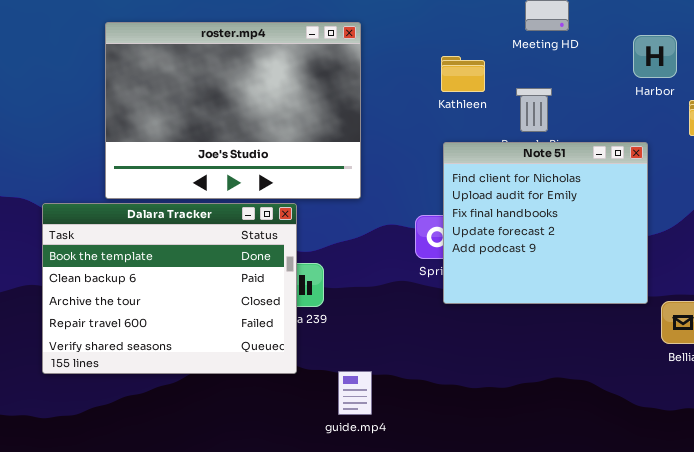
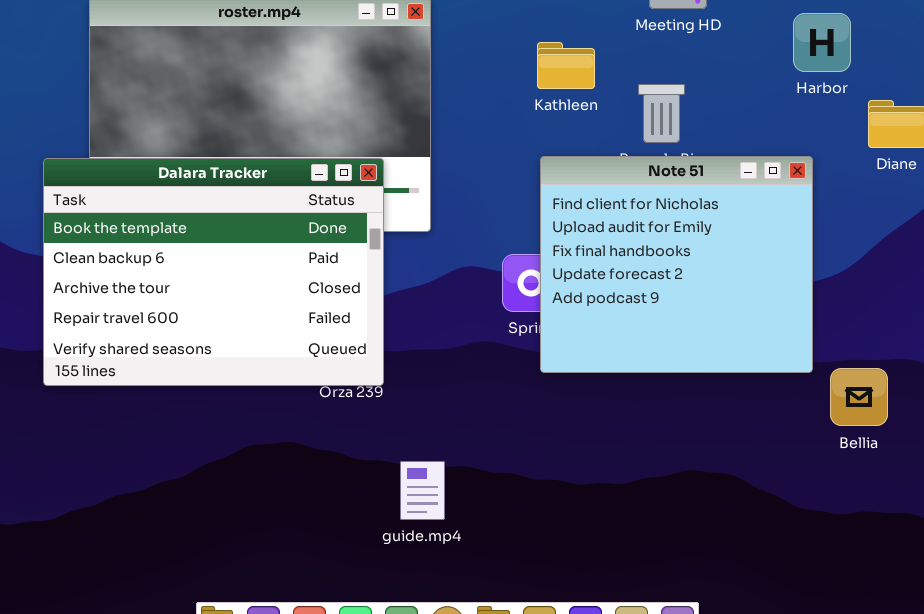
Dalara Tracker: [42,203,297,374] -> [43,158,384,386], moved

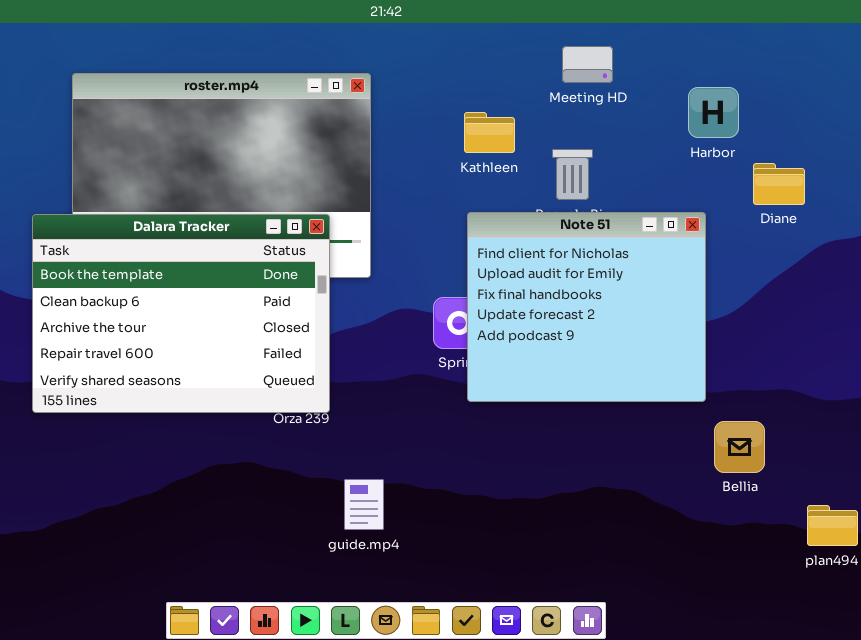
Bellia: [830,368,888,426] -> [714,421,765,473], moved

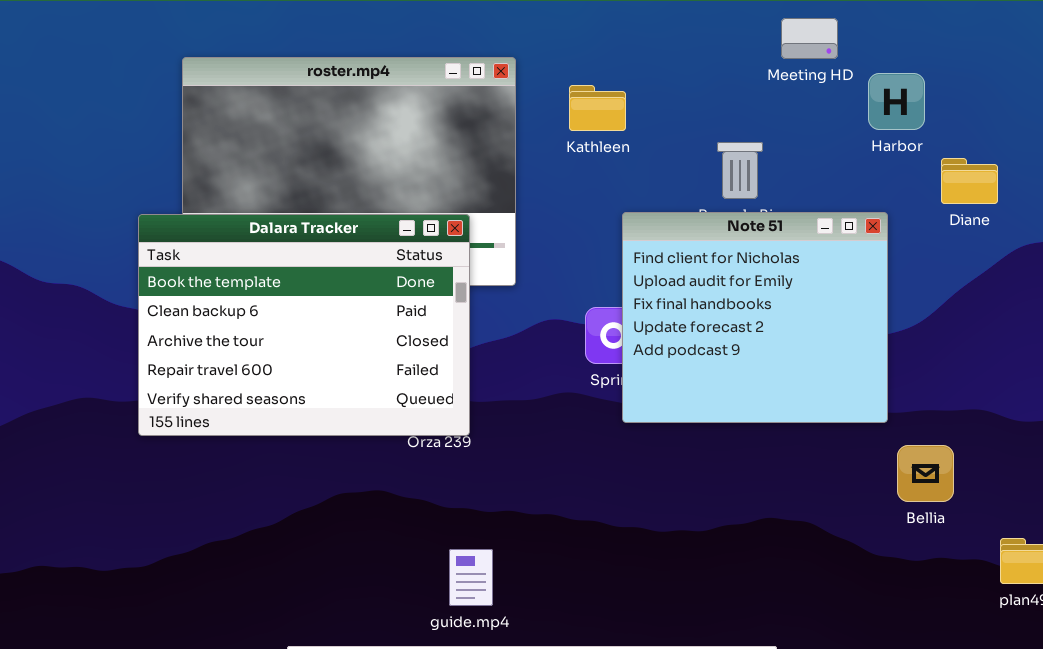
Meeting HD: [562,46,613,83] -> [781,18,838,59], moved
Kathleen: [464,112,515,153] -> [569,85,626,131], moved
guide.mp4: [344,479,384,530] -> [449,549,493,606], moved

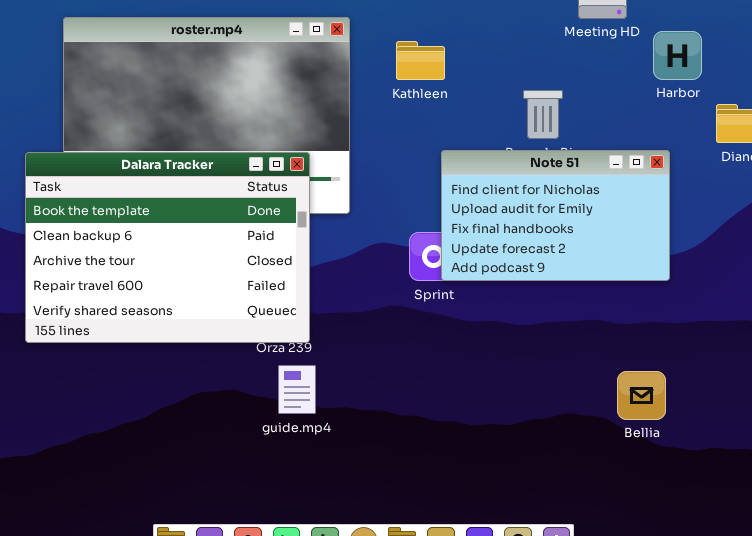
Note 51: [622,212,888,423] -> [441,150,670,281], resized
Bellia: [897,445,954,502] -> [617,371,666,420], moved
guide.mp4: [449,549,493,606] -> [278,365,316,414], moved

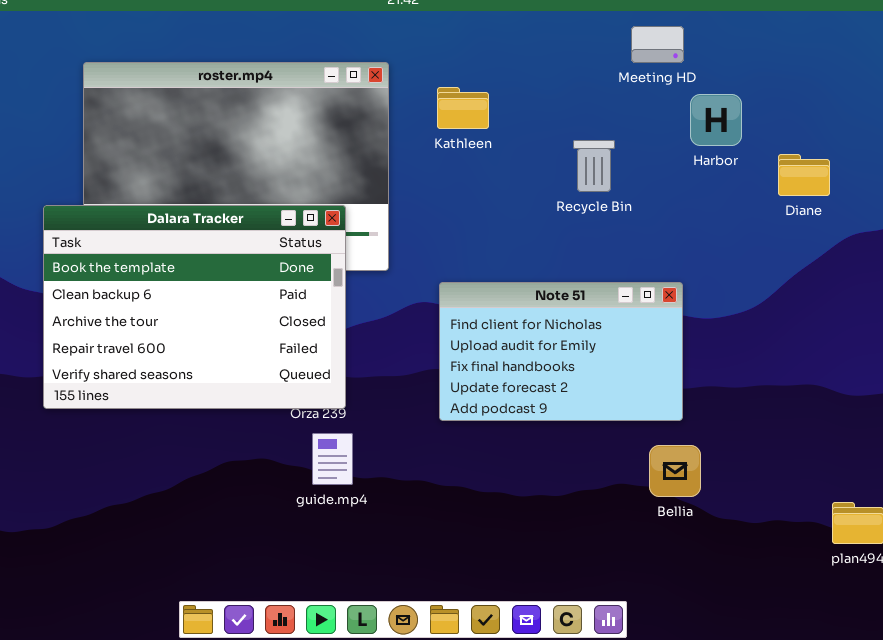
Harbor: [653,31,702,80] -> [690,94,742,146], moved
Note 51: [441,150,670,281] -> [439,282,683,421], moved
Bellia: [617,371,666,420] -> [649,445,701,497], moved

